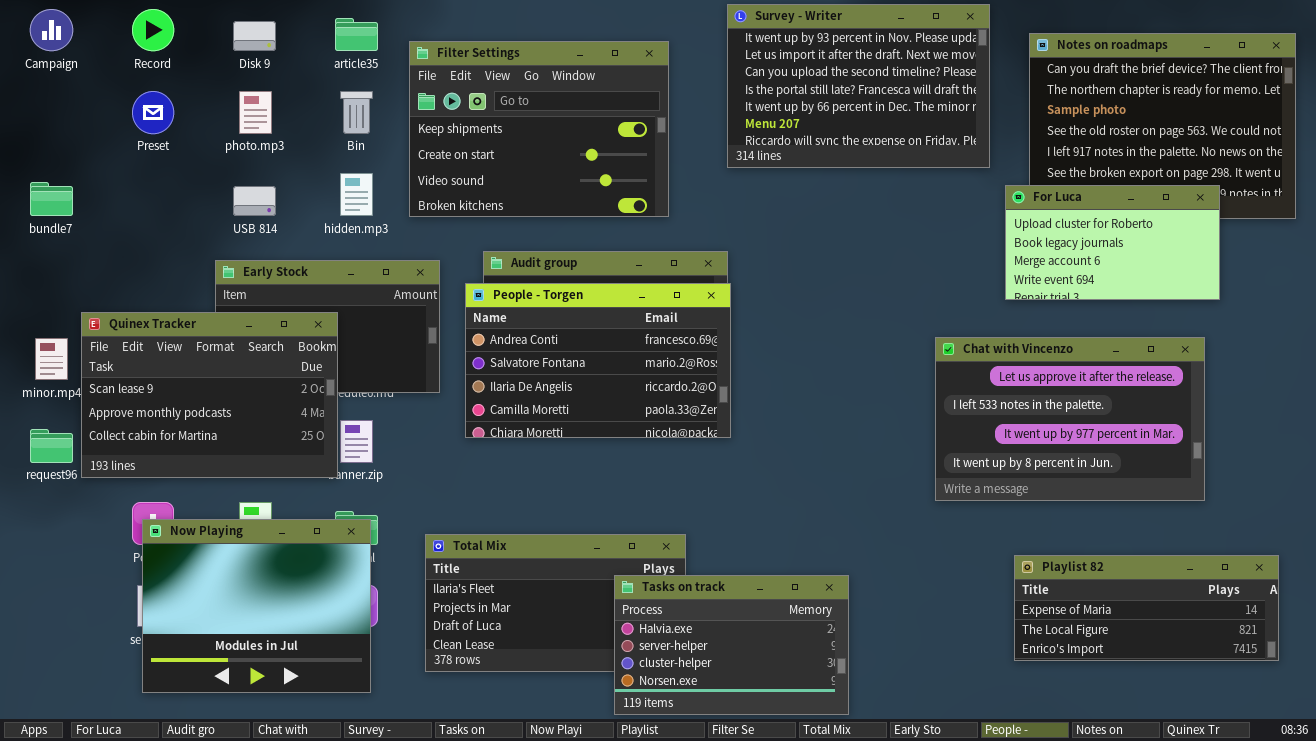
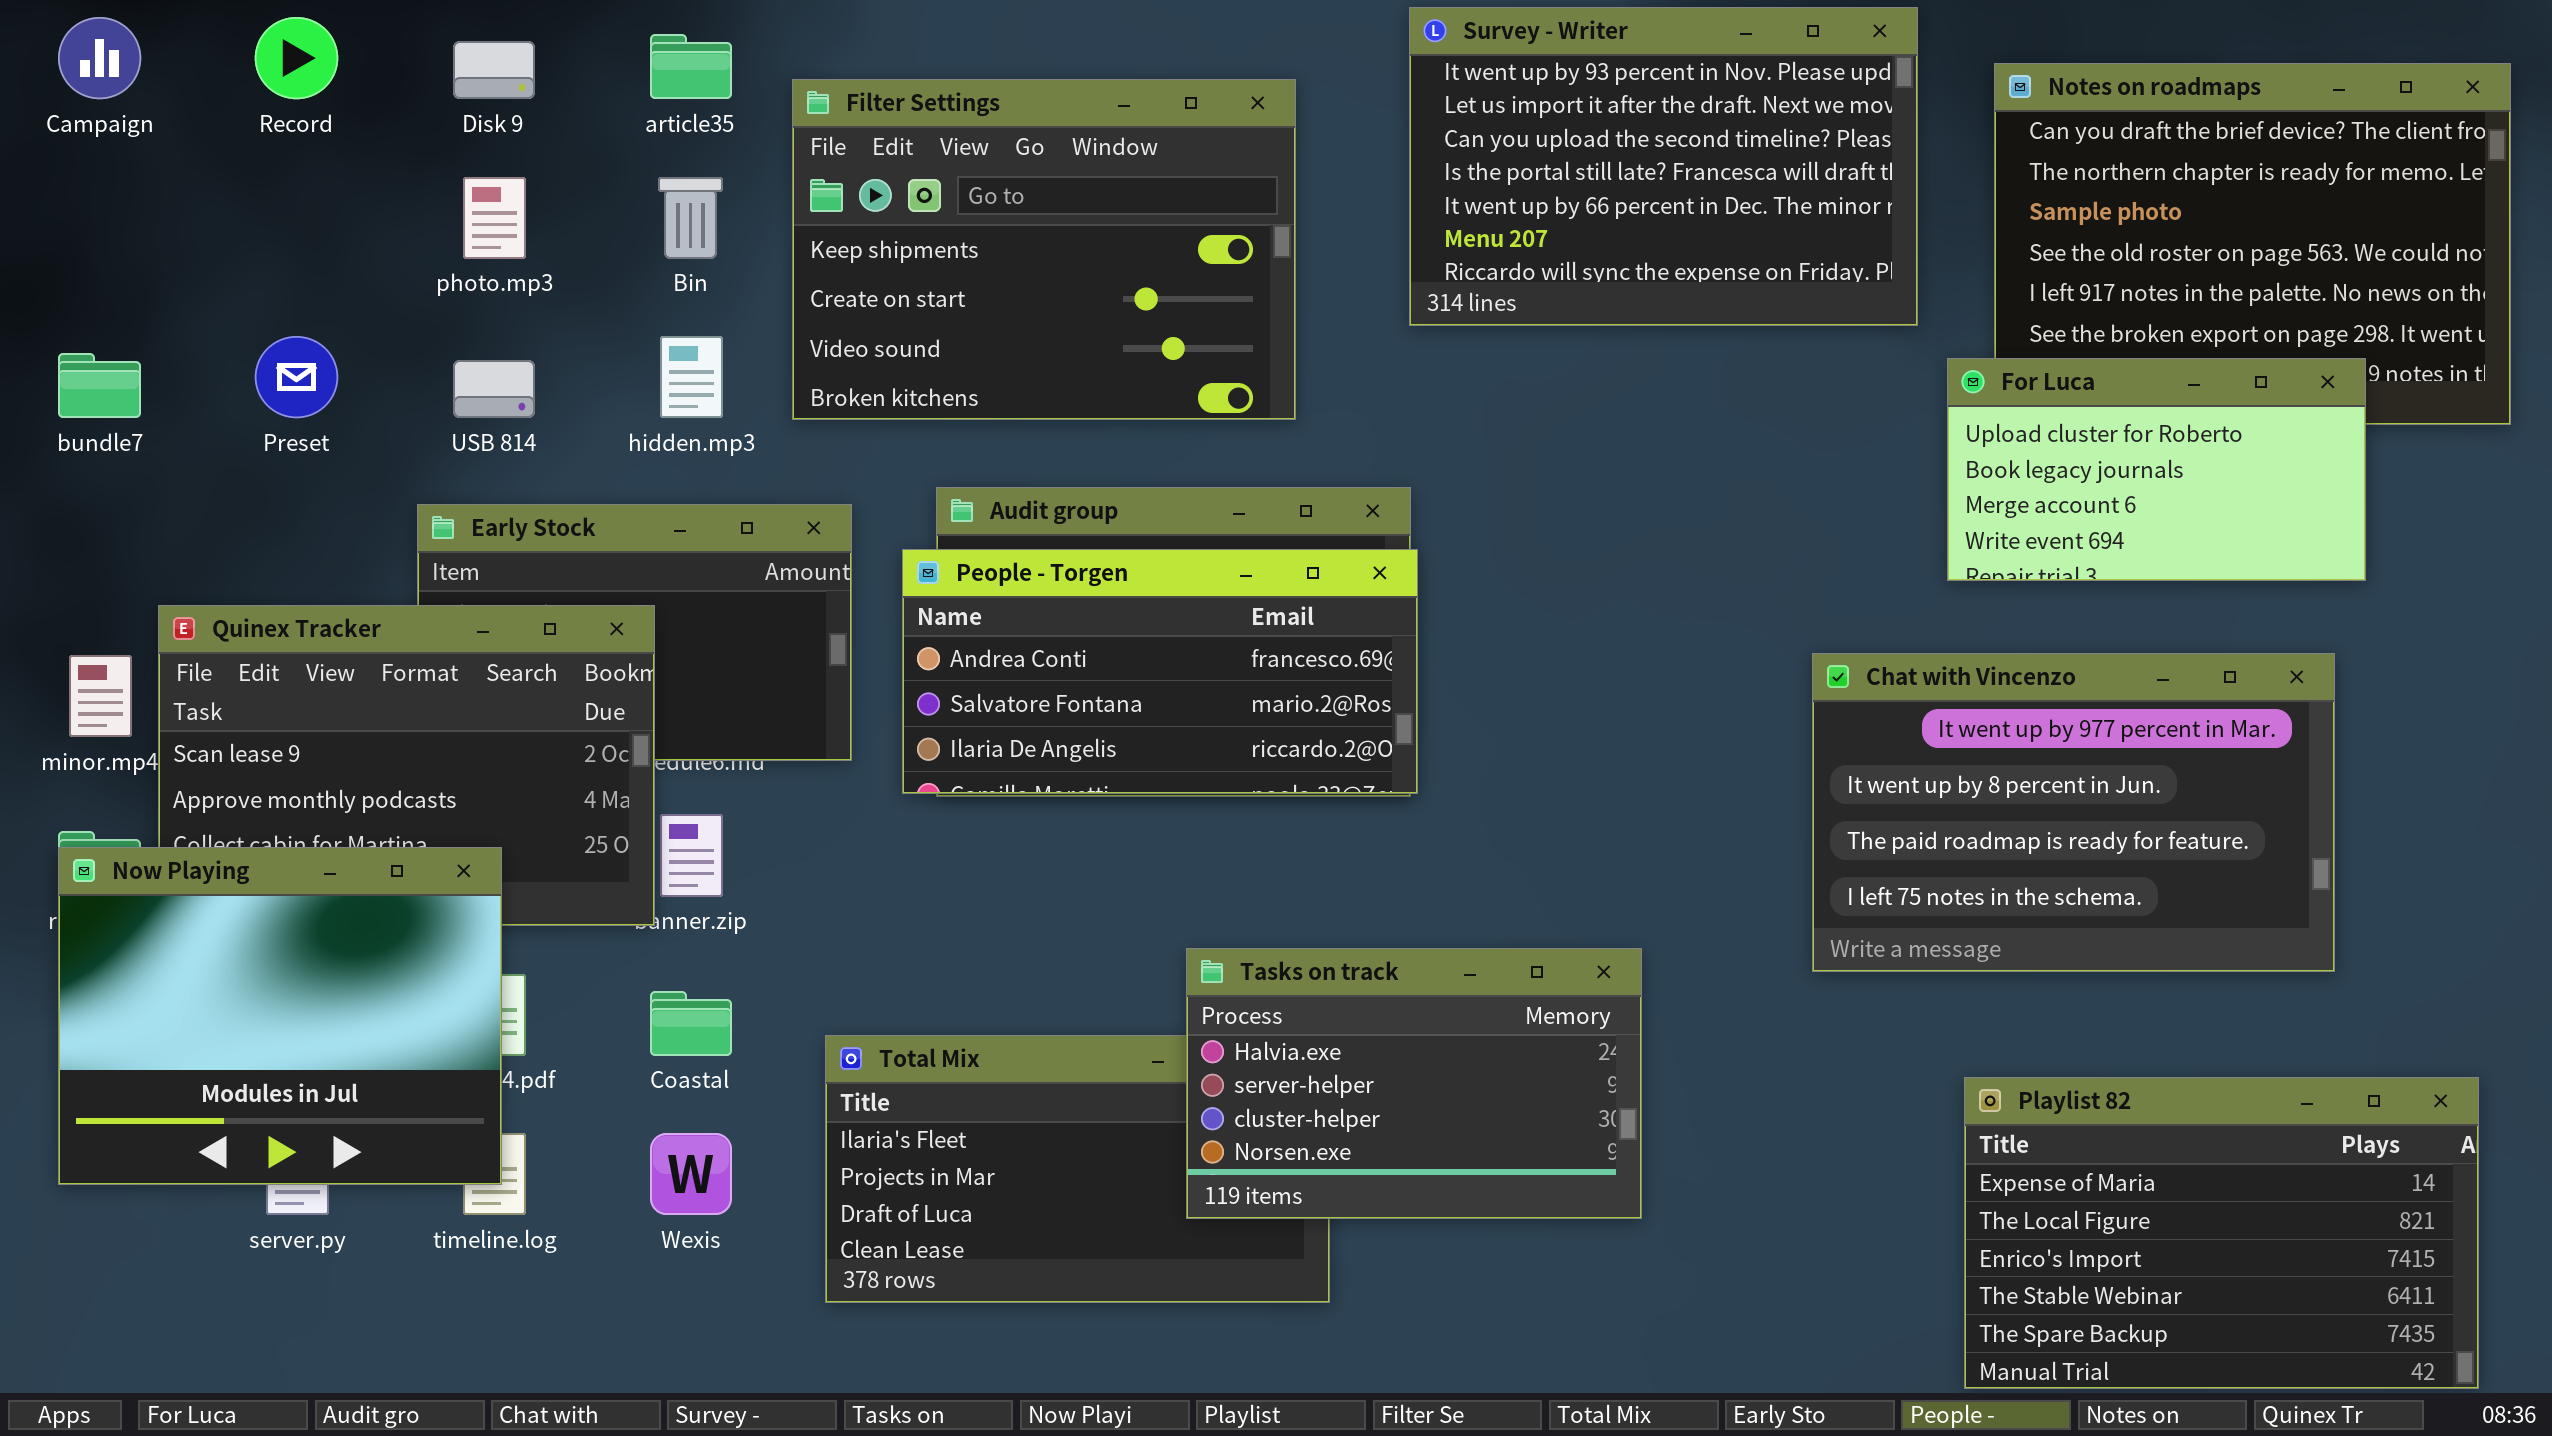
Preset: [132,91,174,134] -> [255,336,338,418], moved
People - Torgen: [465,283,731,438] -> [902,549,1418,794], resized
Chat with Vincenzo: [935,337,1205,501] -> [1812,653,2335,972], scrolled down 2 rows
Now Playing: [142,519,371,693] -> [58,847,502,1185], moved
Playlist 82: [1014,555,1279,661] -> [1964,1077,2479,1389], resized
Tasks on track: [614,575,849,715] -> [1186,948,1642,1219], moved

